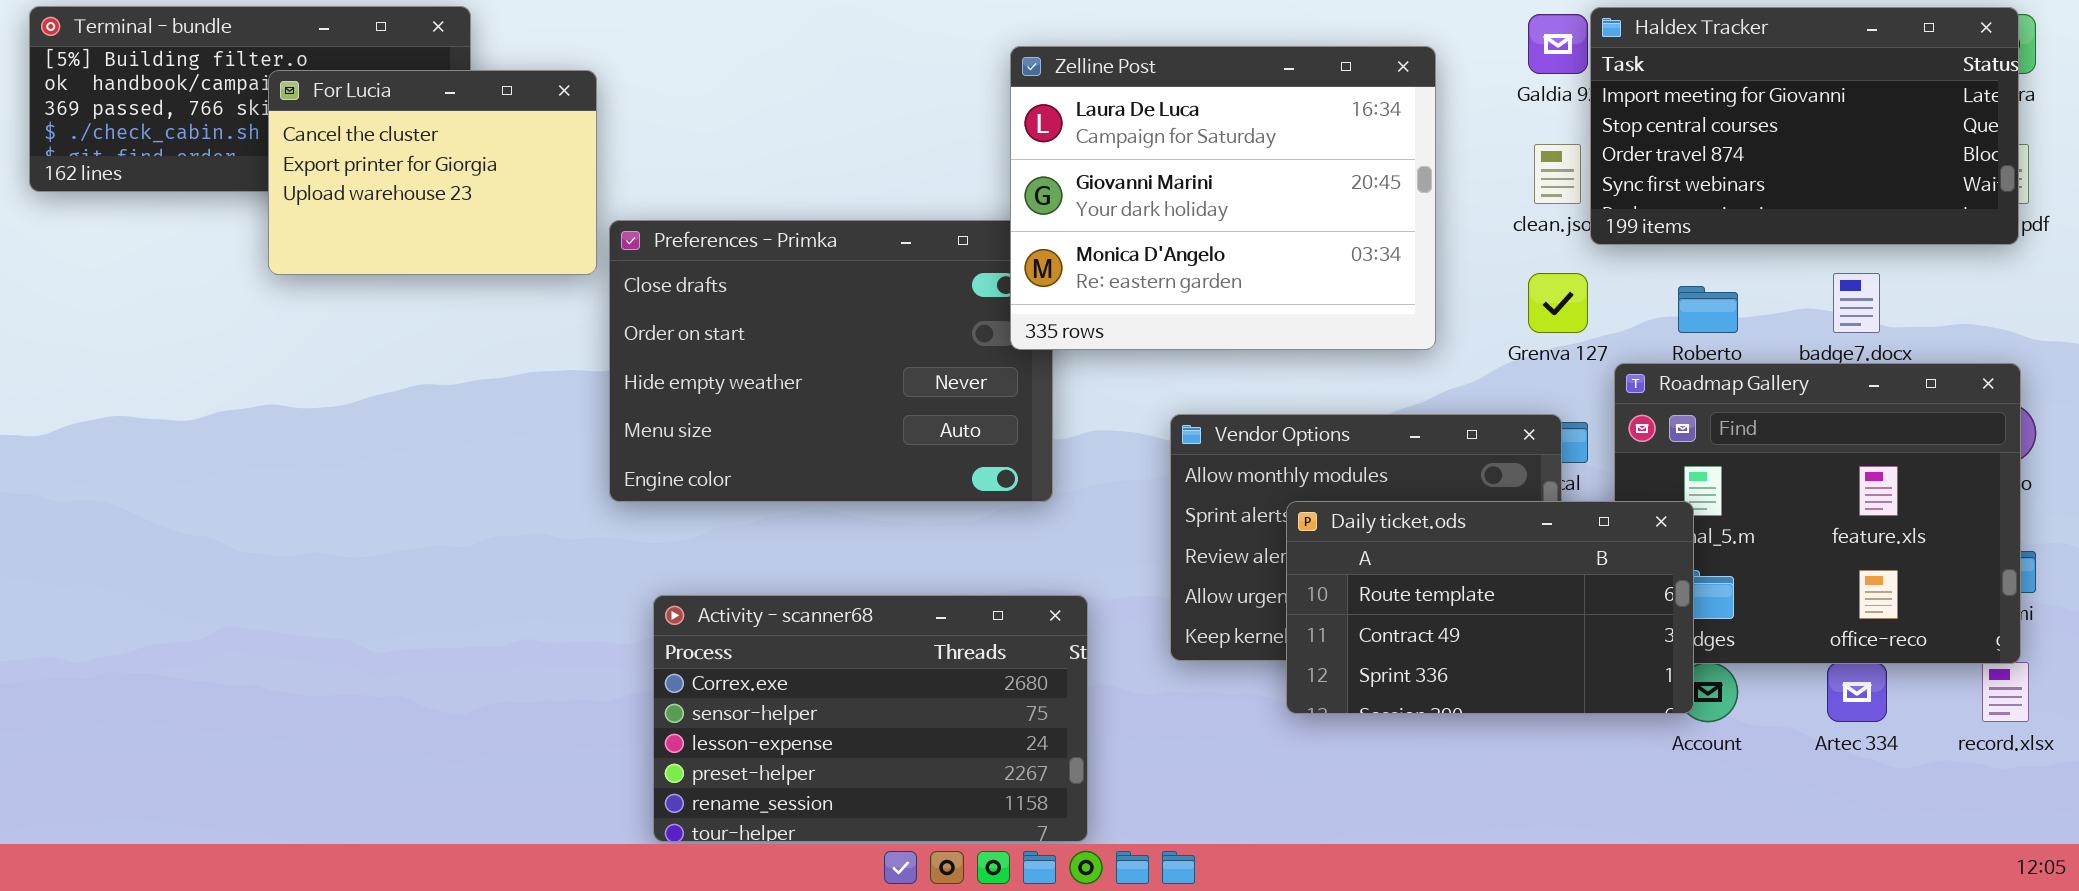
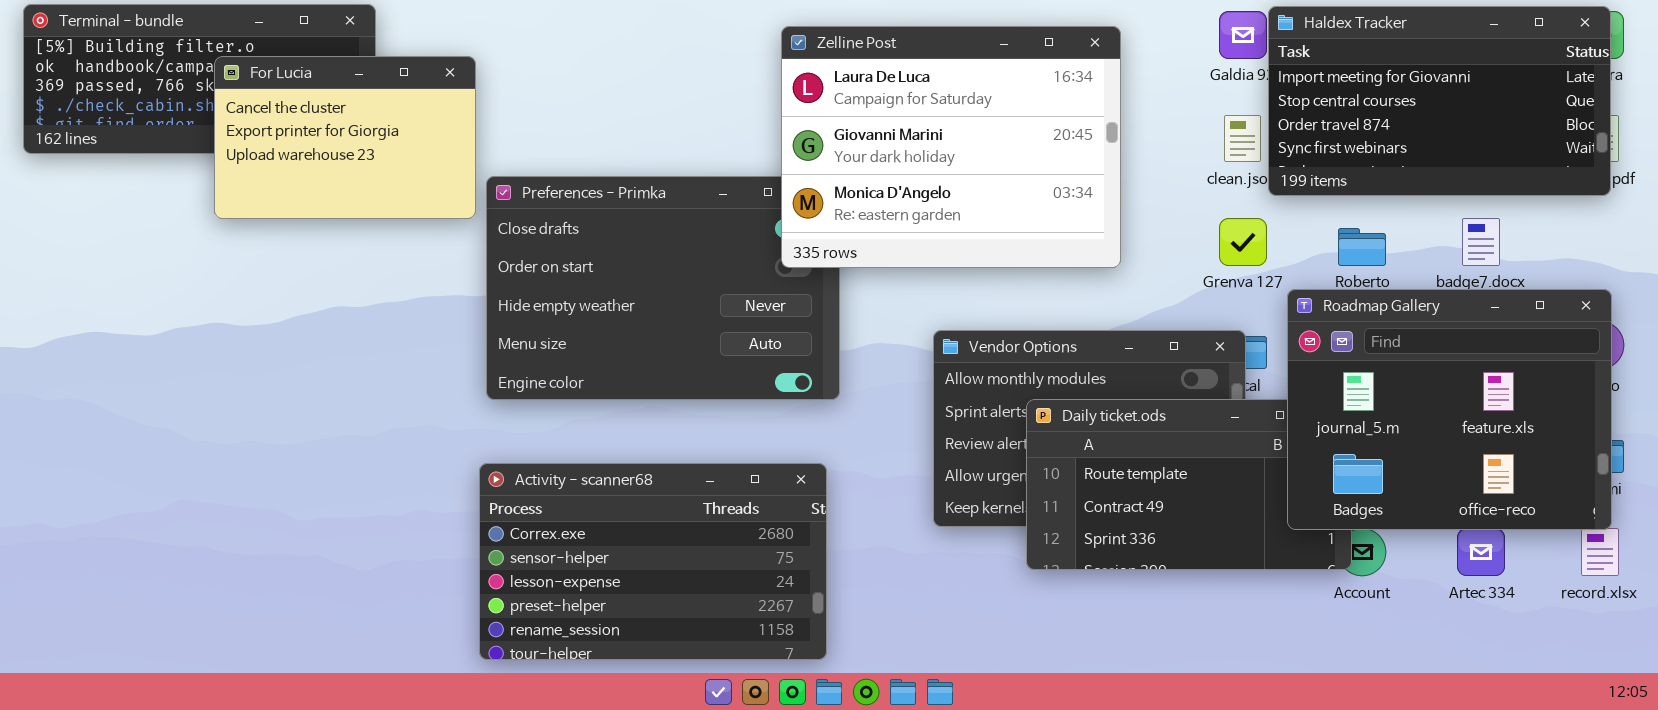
Zelline Post: [1010,46,1436,350] -> [781,26,1121,268], moved
Roadmap Gallery: [1614,363,2021,664] -> [1287,289,1612,530], raised
Activity - scanner68: [653,595,1088,842] -> [479,463,827,660], moved

